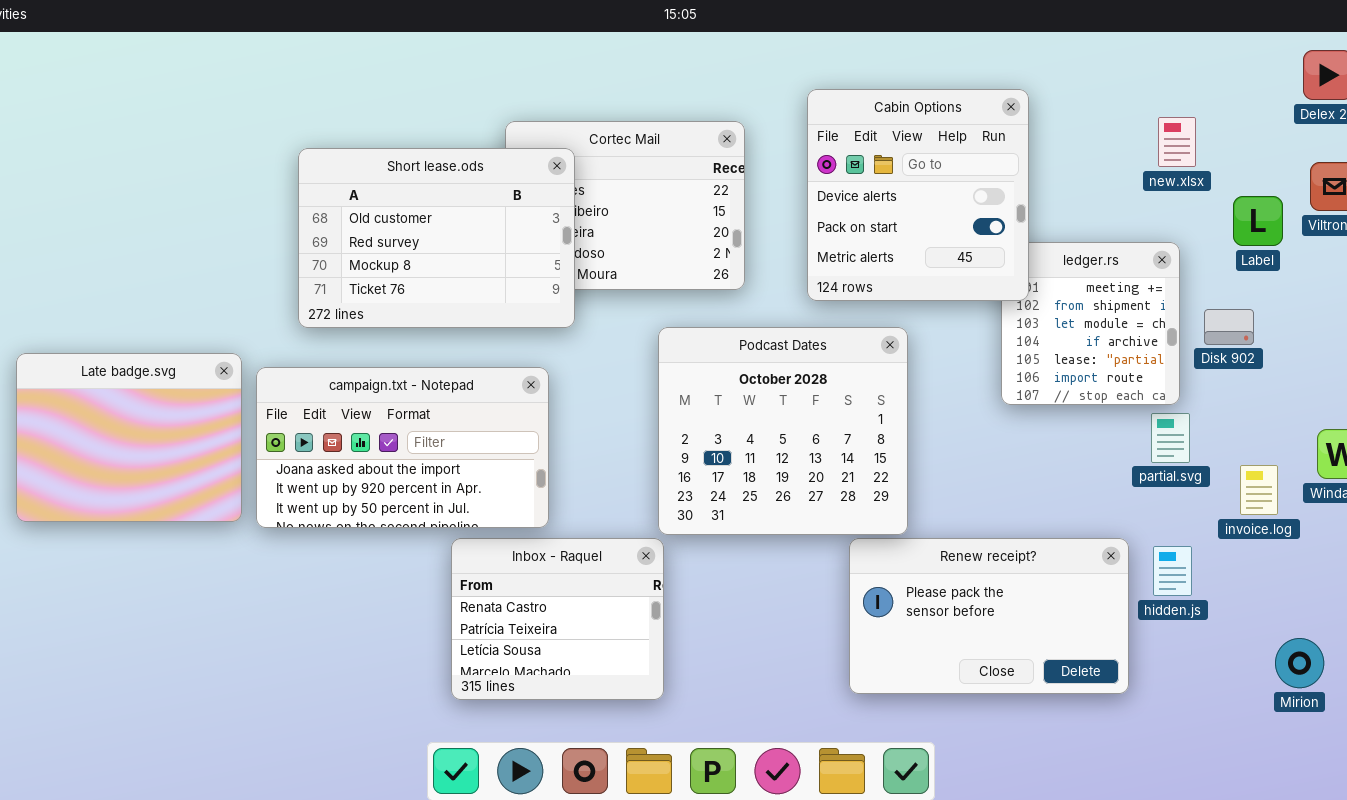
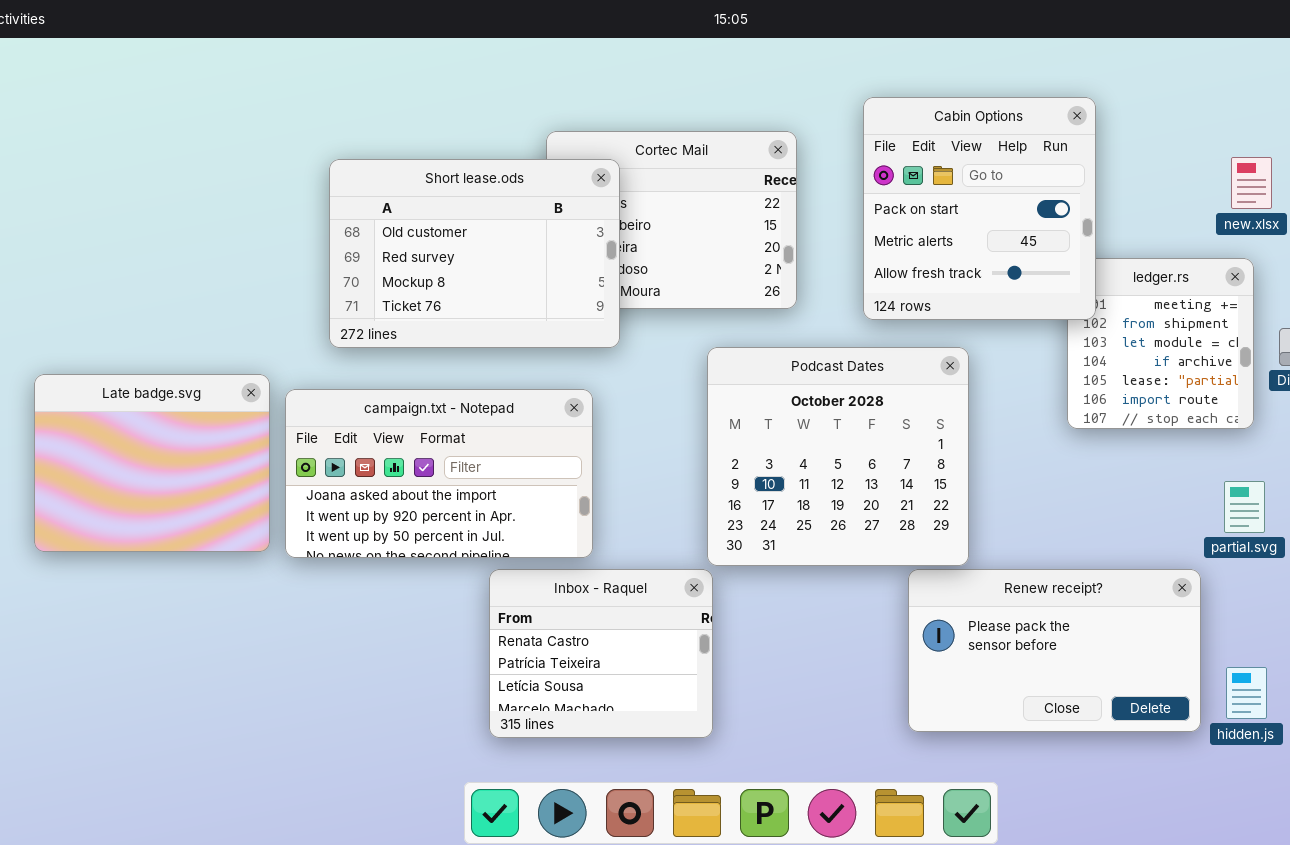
Cabin Options: [807,89,1029,301] -> [863,97,1096,320], scrolled down 1 row
new.xlsx: [1158,117,1196,167] -> [1231,157,1272,209], moved
partial.svg: [1151,413,1190,463] -> [1224,481,1265,533], moved
hidden.js: [1153,546,1192,596] -> [1226,667,1267,719], moved

